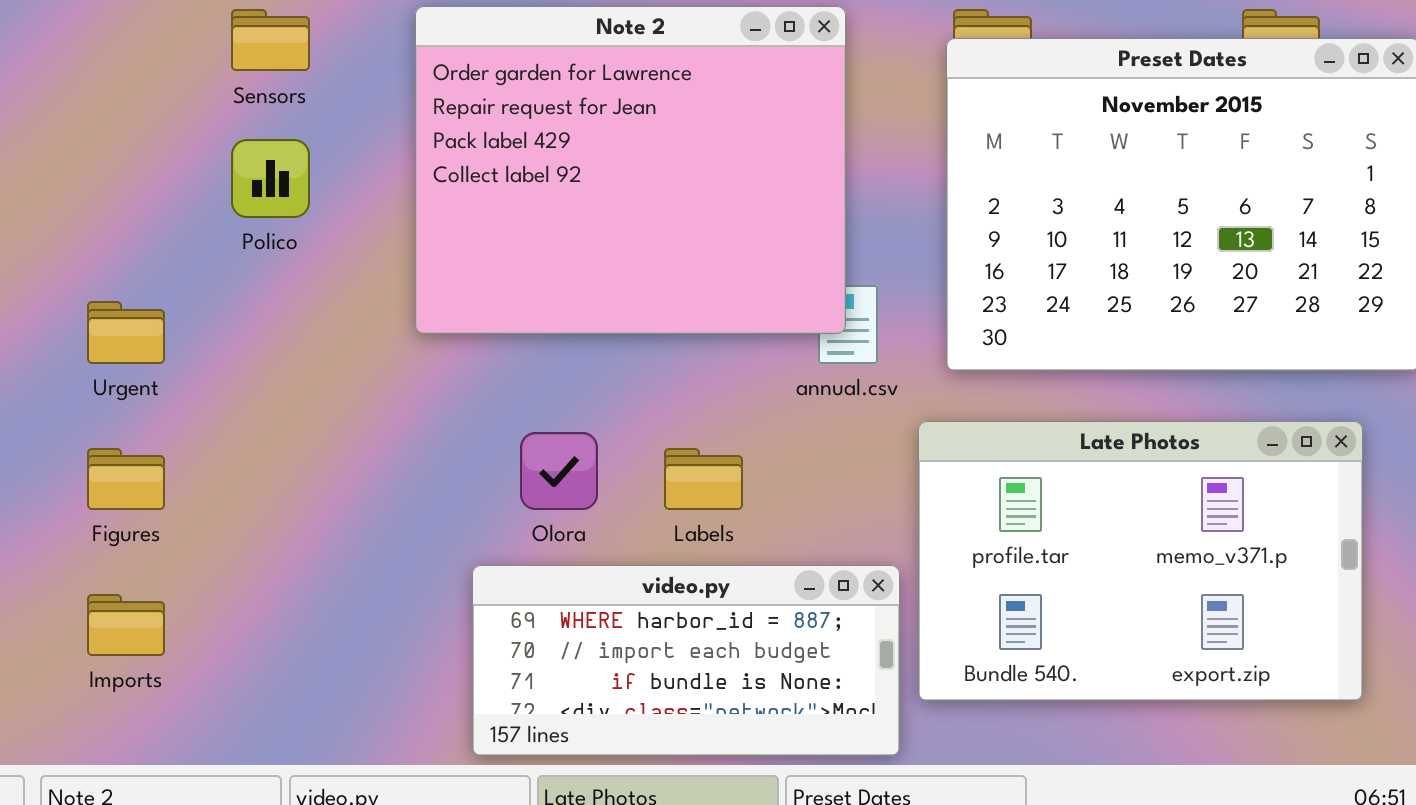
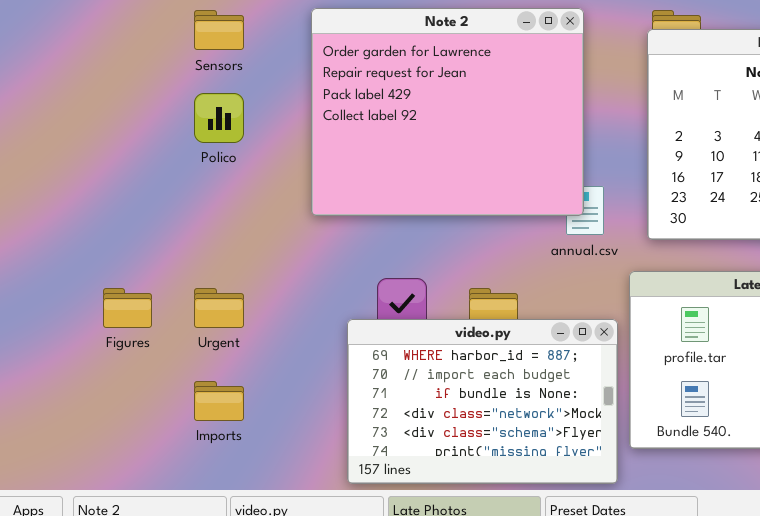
Urgent: [87,301,165,364] -> [194,288,244,328], moved
video.py: [472,565,900,756] -> [347,319,618,484], resized
Imports: [87,594,165,656] -> [194,381,244,421], moved

